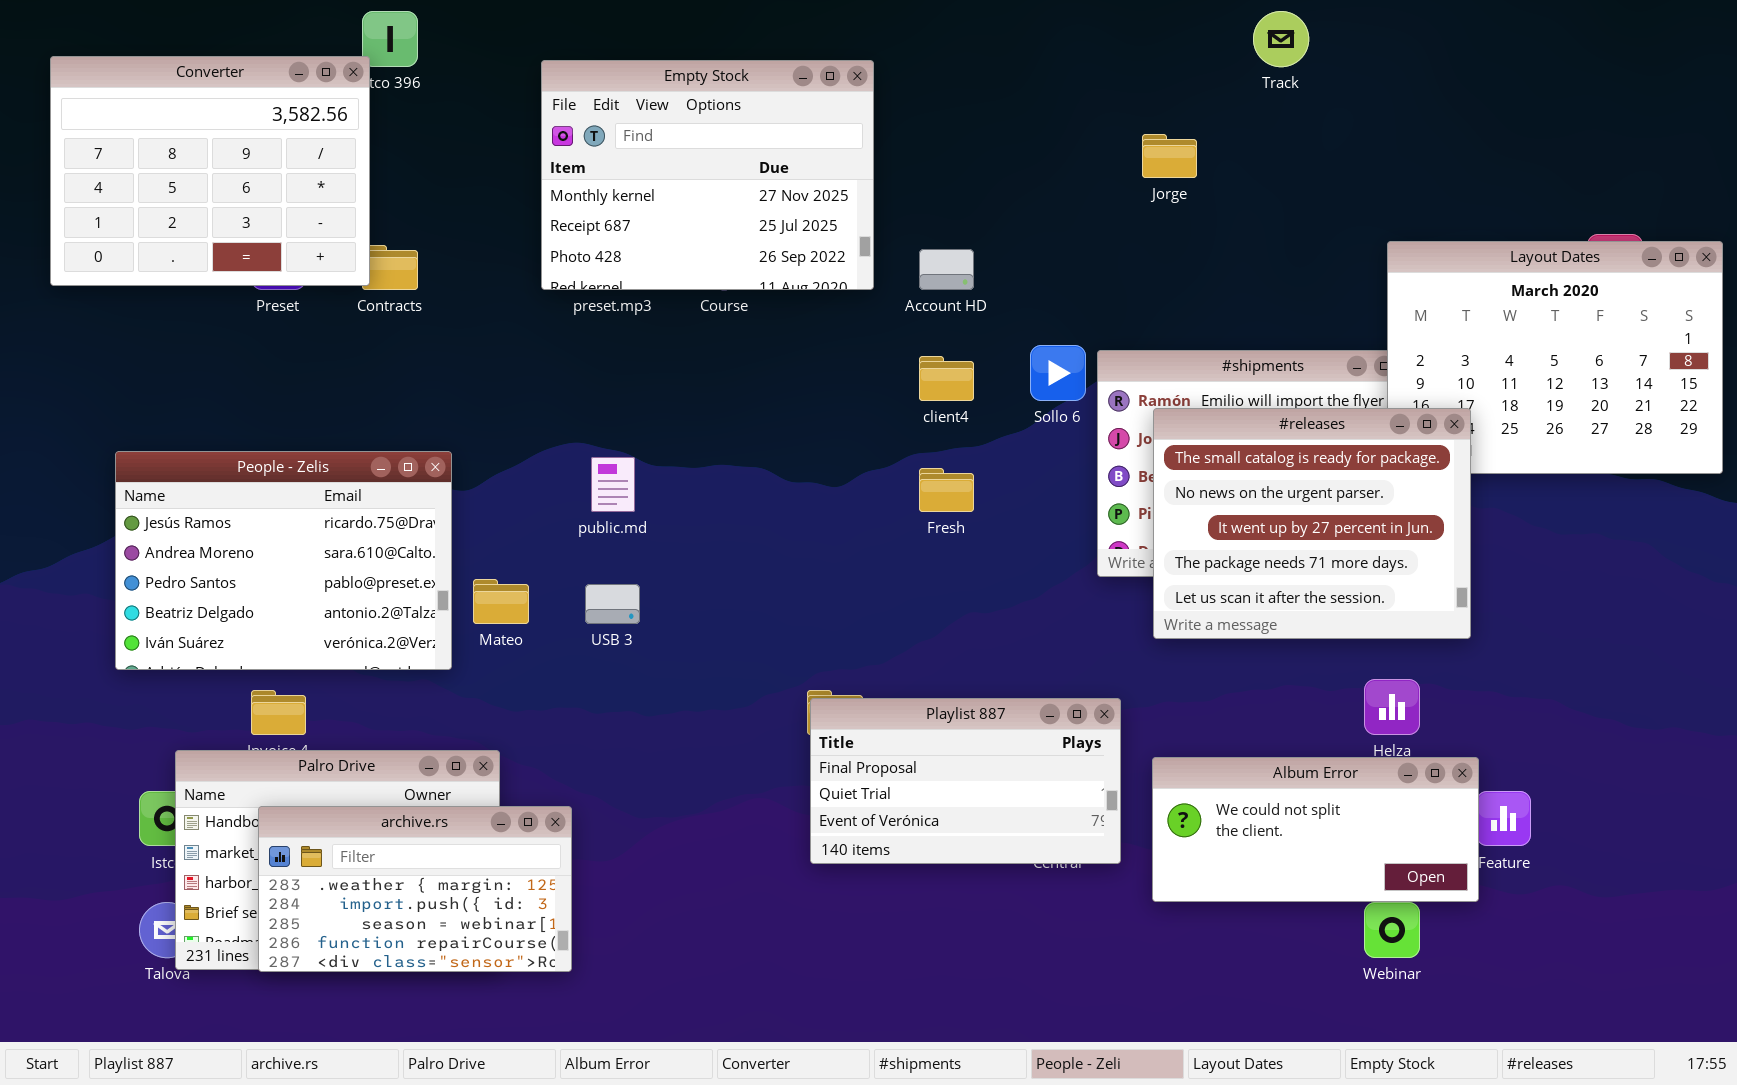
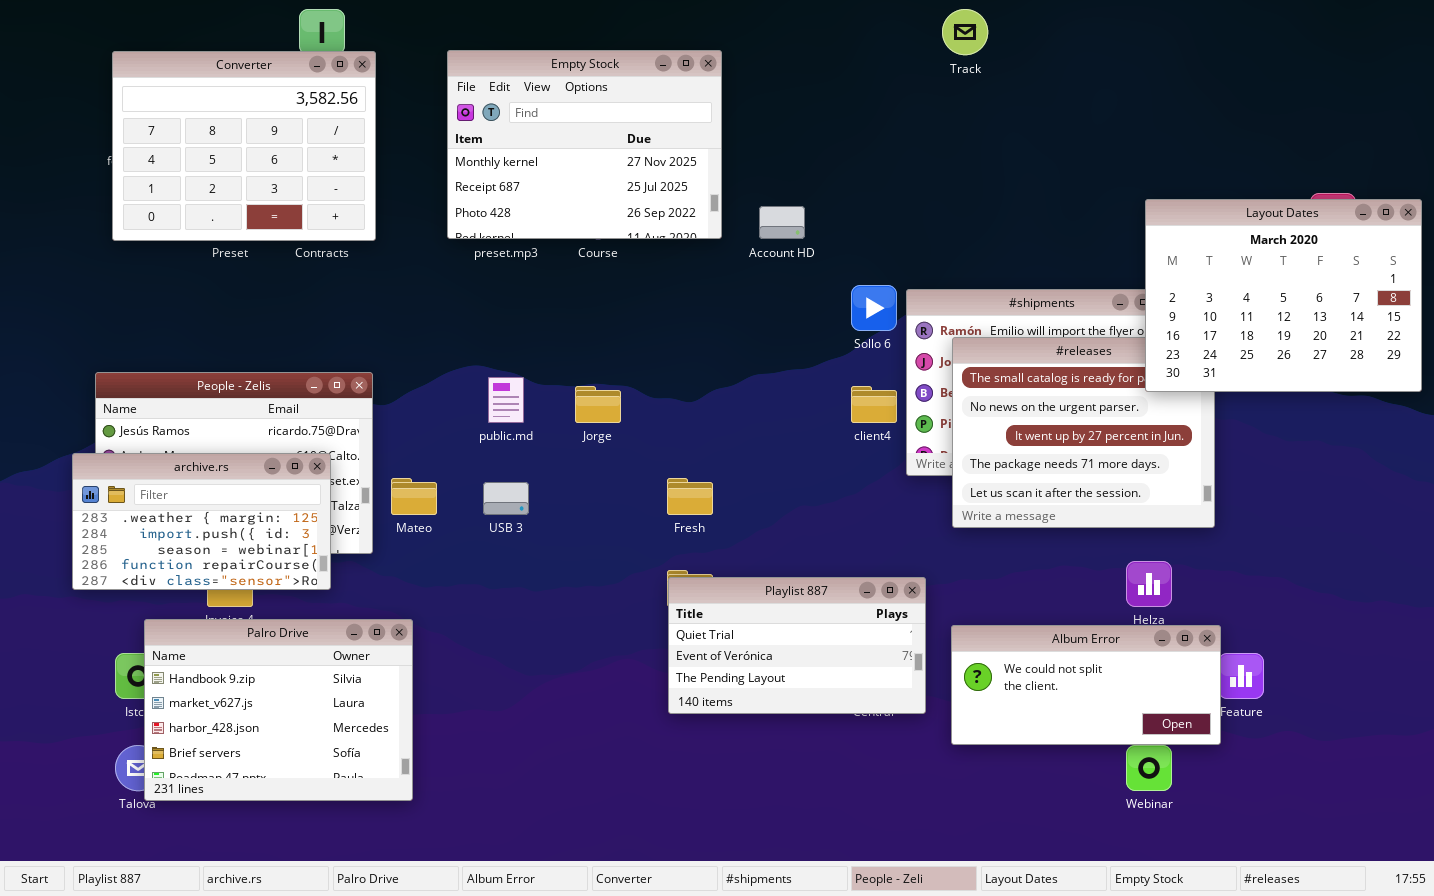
Track: [1253,11,1309,67] -> [942,9,988,55], moved
Converter: [50,56,370,286] -> [112,51,376,241], moved
Jorge: [1142,134,1197,178] -> [575,386,621,423], moved
Layout Dates: [1387,241,1723,474] -> [1145,199,1422,392], raised
client4: [919,356,974,401] -> [851,386,897,423], moved
Fresh: [919,468,974,512] -> [667,478,713,515], moved
Playlist 887: [810,698,1121,864] -> [668,577,926,714], scrolled down 1 row
archive.rs: [258,806,572,972] -> [72,453,331,590], moved

